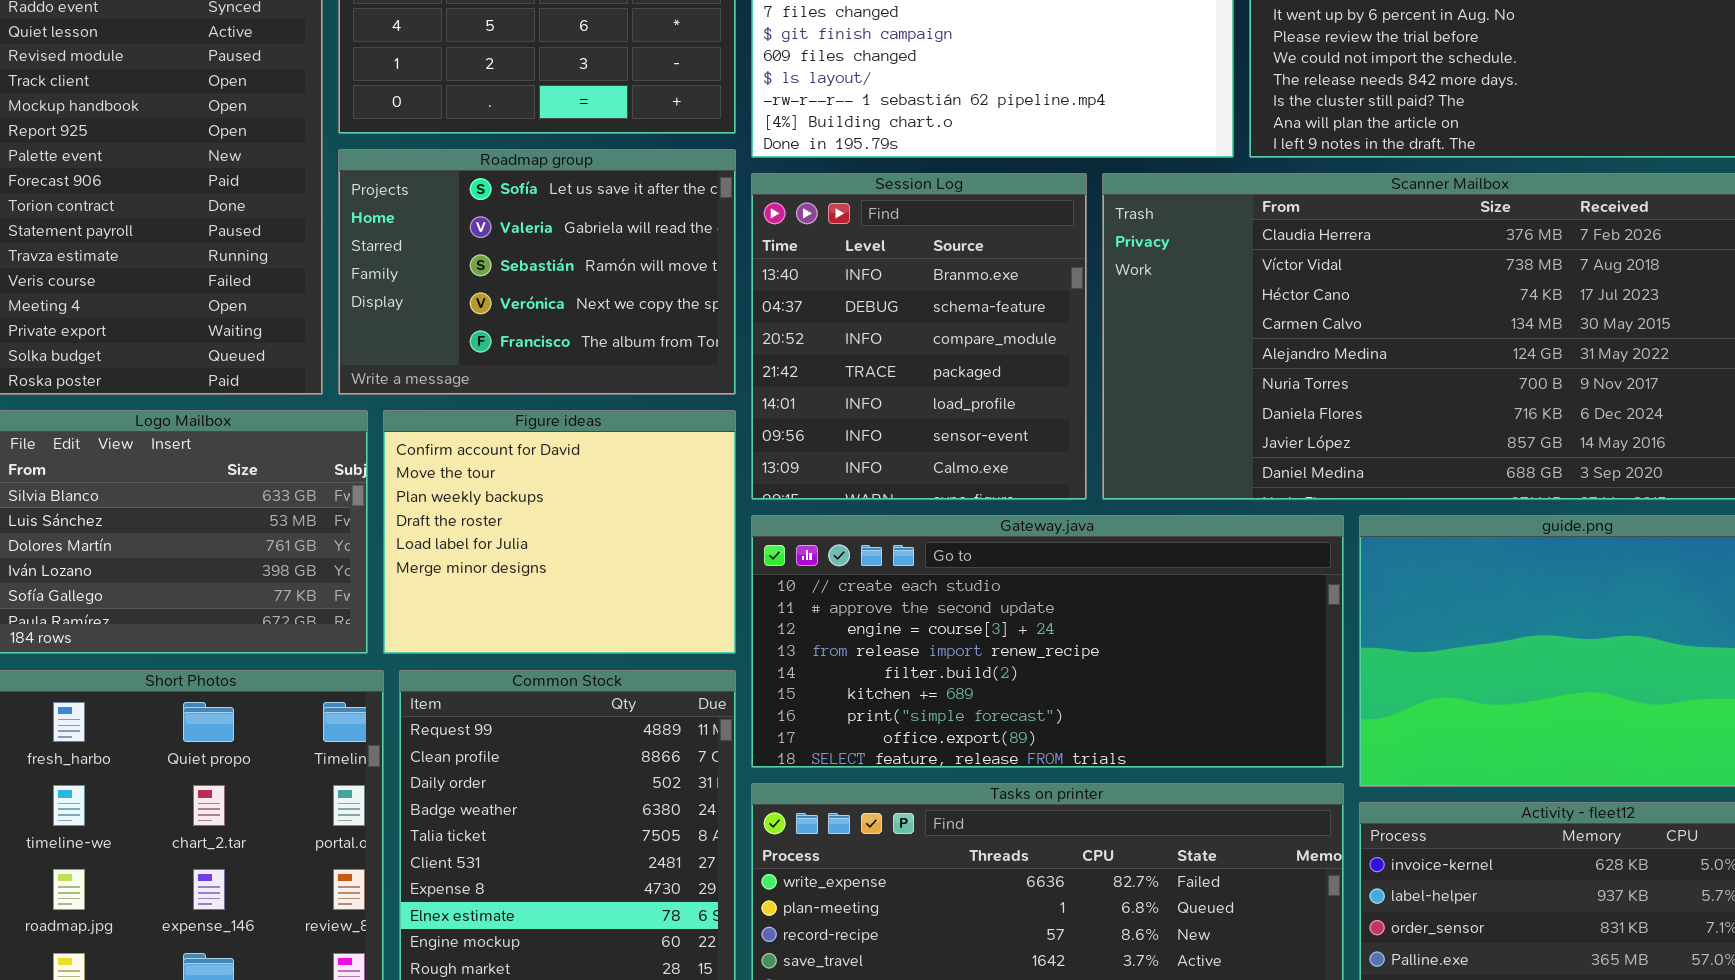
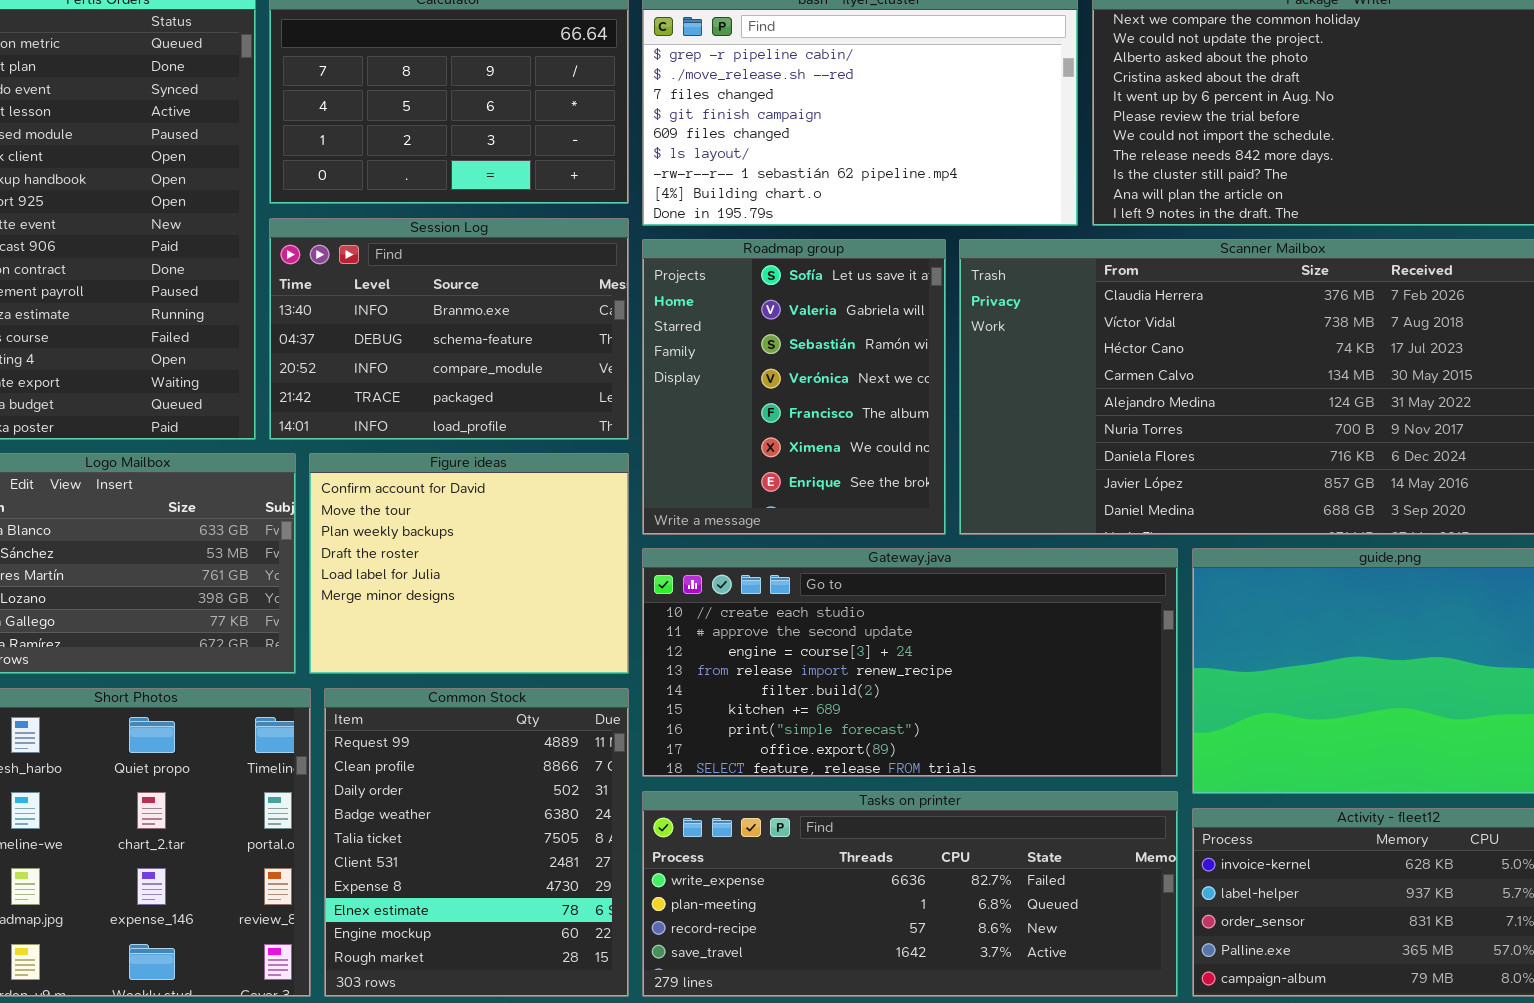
Roadmap group: [338,149,736,395] -> [642,239,946,535], moved, resized
Session Log: [751,173,1087,500] -> [269,218,629,440], moved, resized

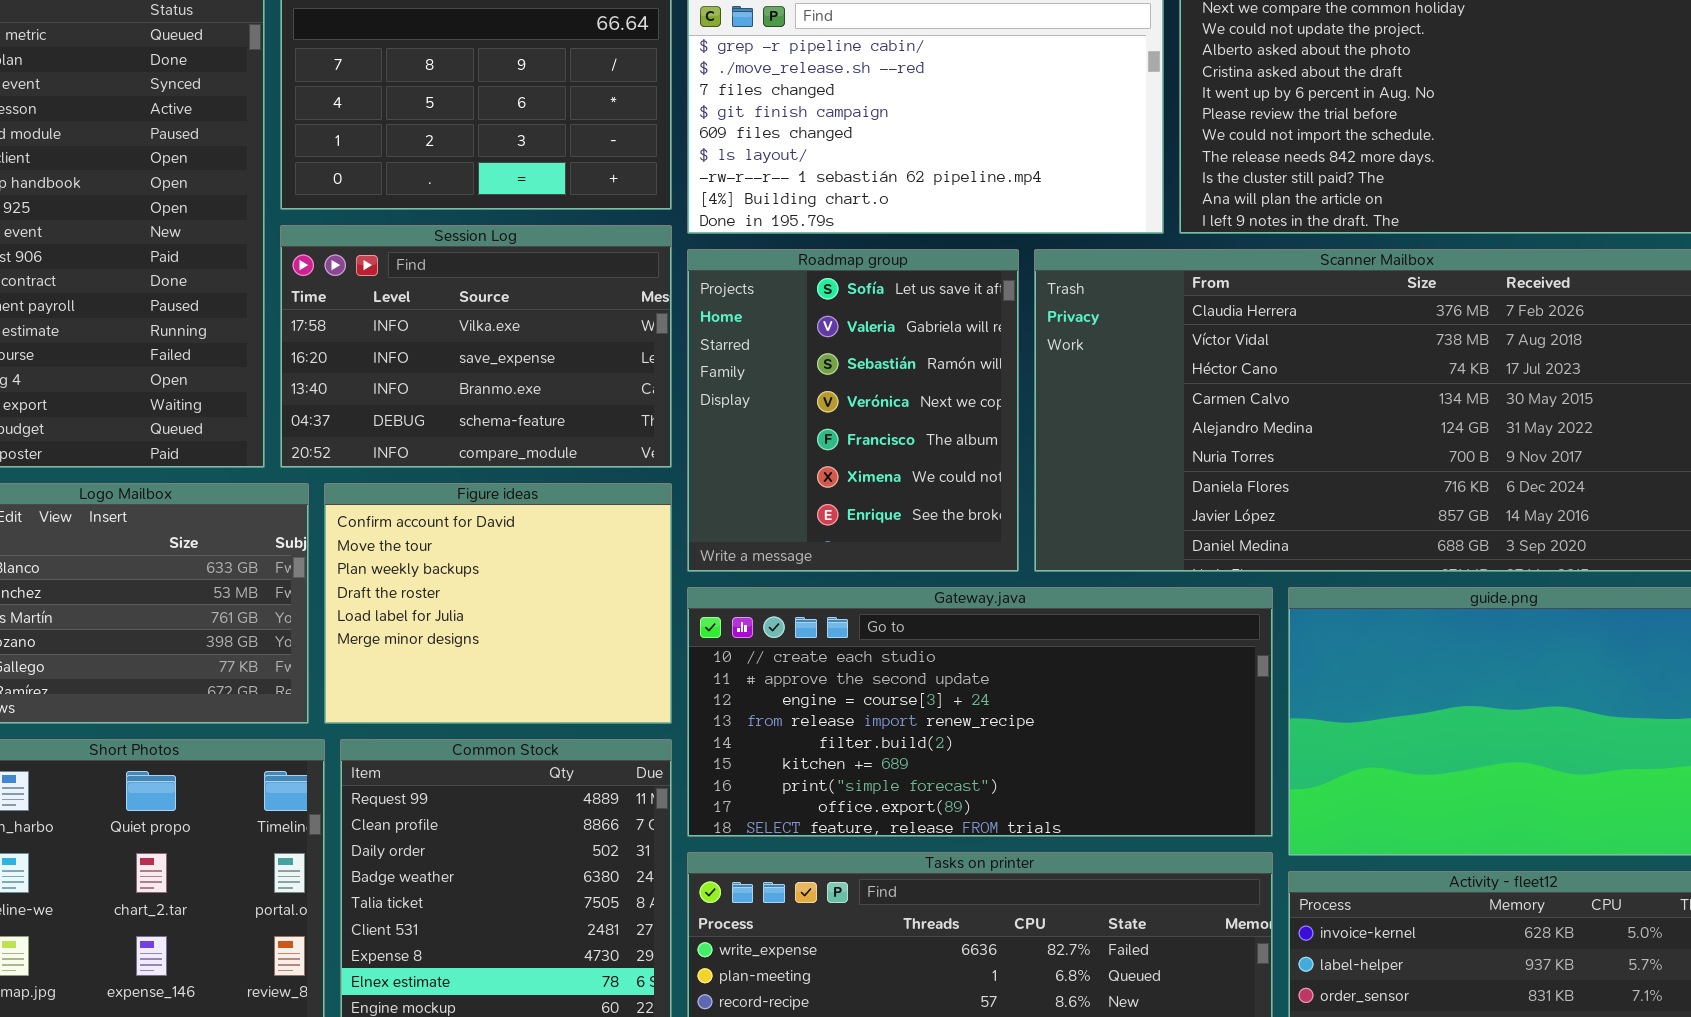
Session Log: [269,218,629,440] -> [280,225,672,468], scrolled up 2 rows

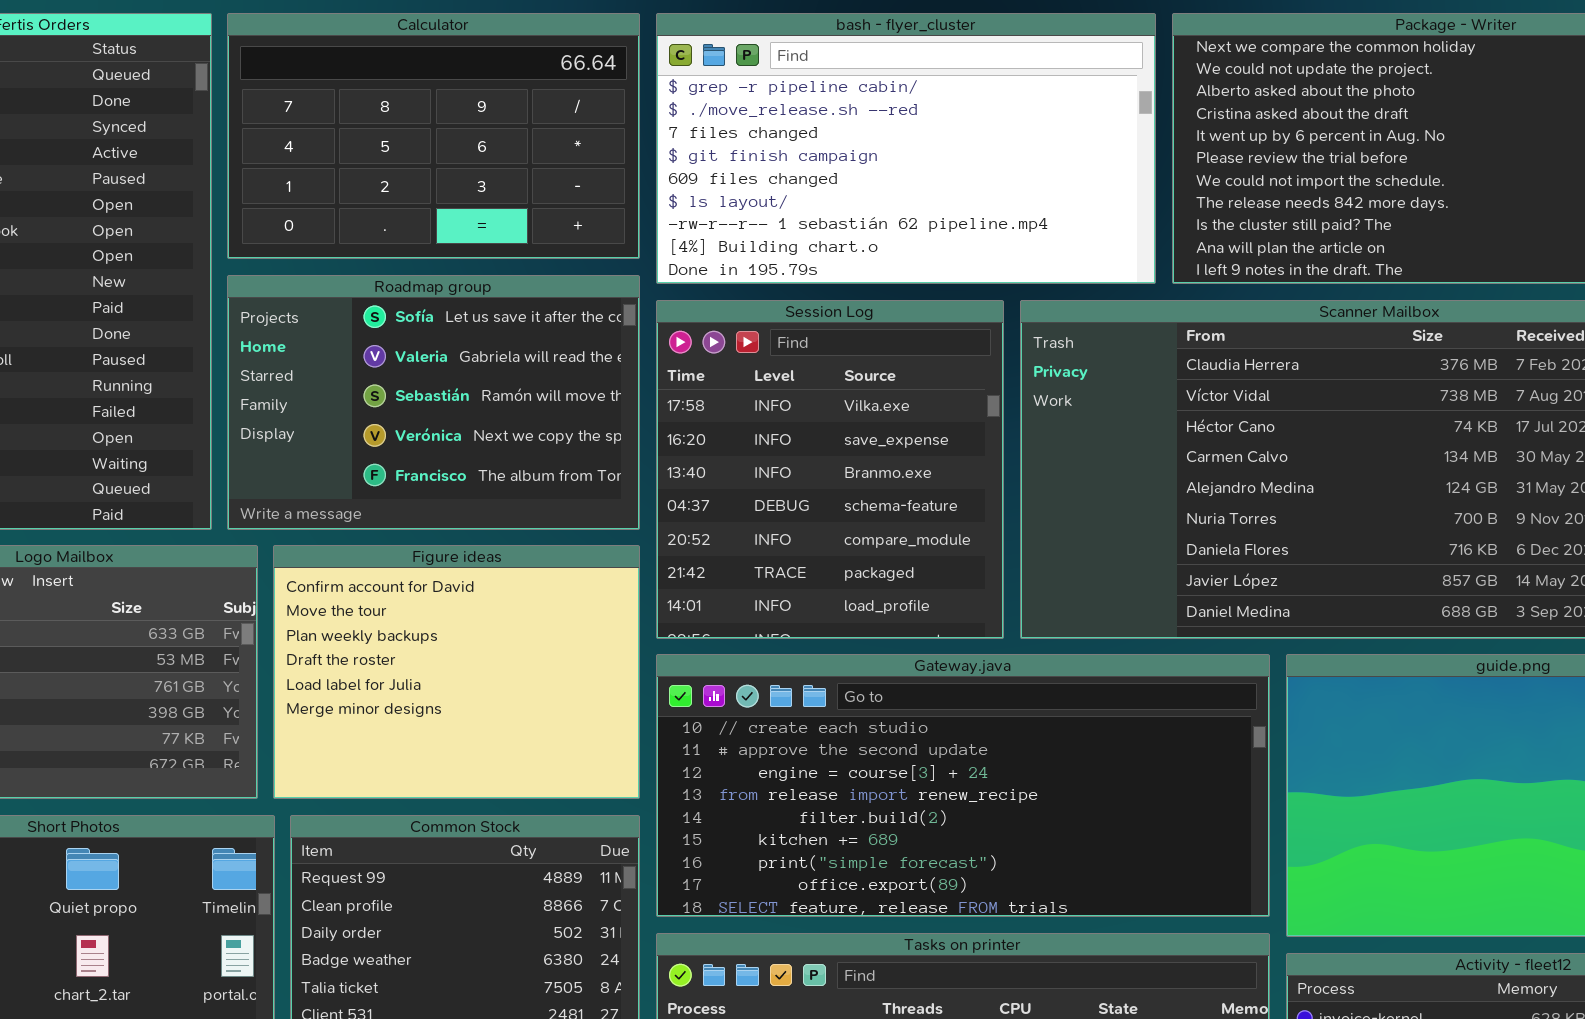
Session Log: [280,225,672,468] -> [656,300,1004,639], moved, resized
Roadmap group: [687,249,1019,572] -> [227,275,640,530], moved, resized

